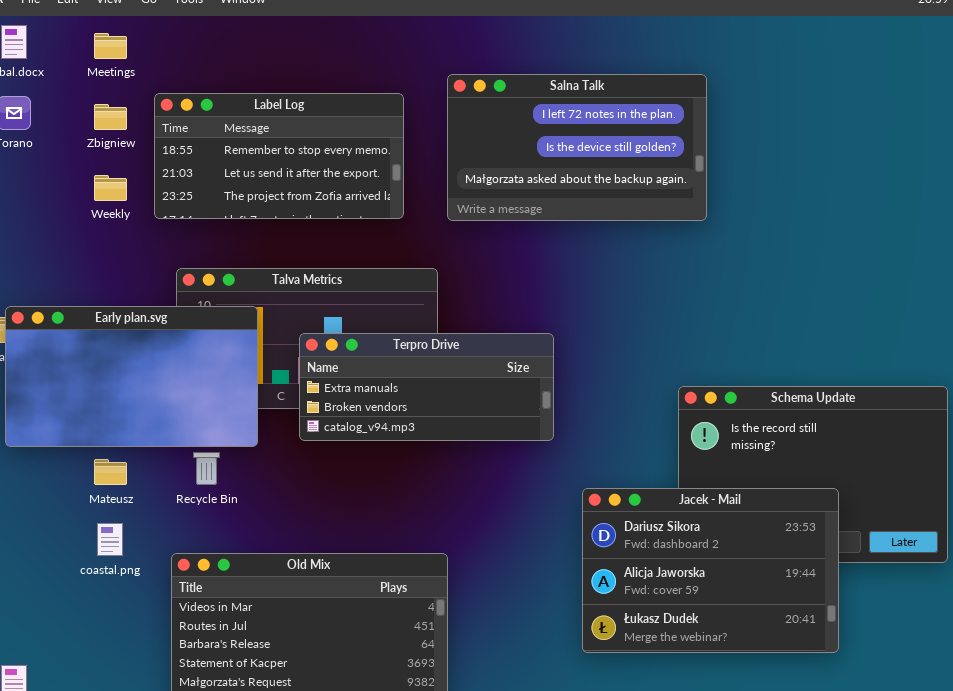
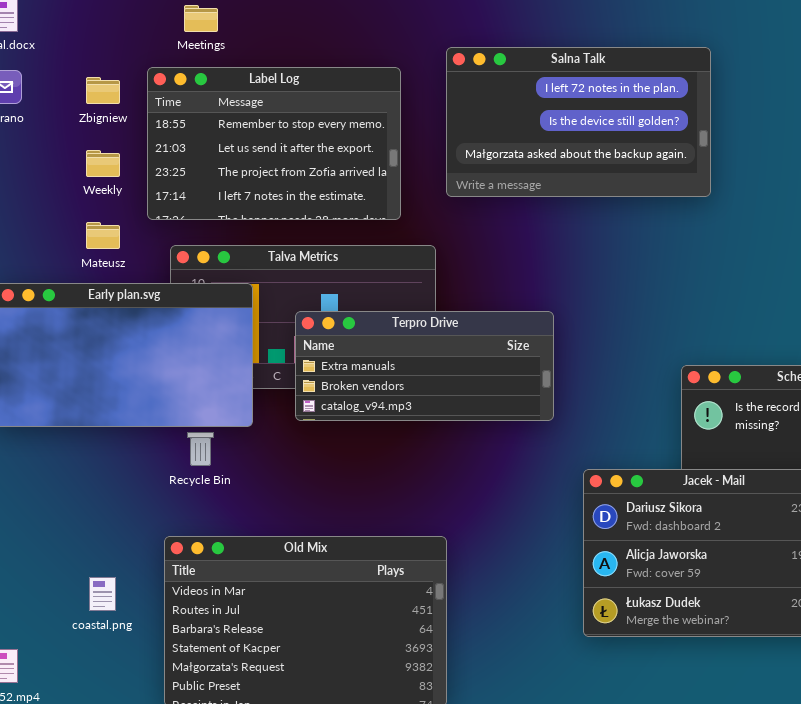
Meetings: [94,33,127,59] -> [184,5,218,32], moved
Label Log: [154,93,404,219] -> [147,67,401,220], resized
Mateusz: [94,459,127,485] -> [86,222,120,249], moved
coastal.png: [97,523,123,556] -> [89,577,116,611], moved

